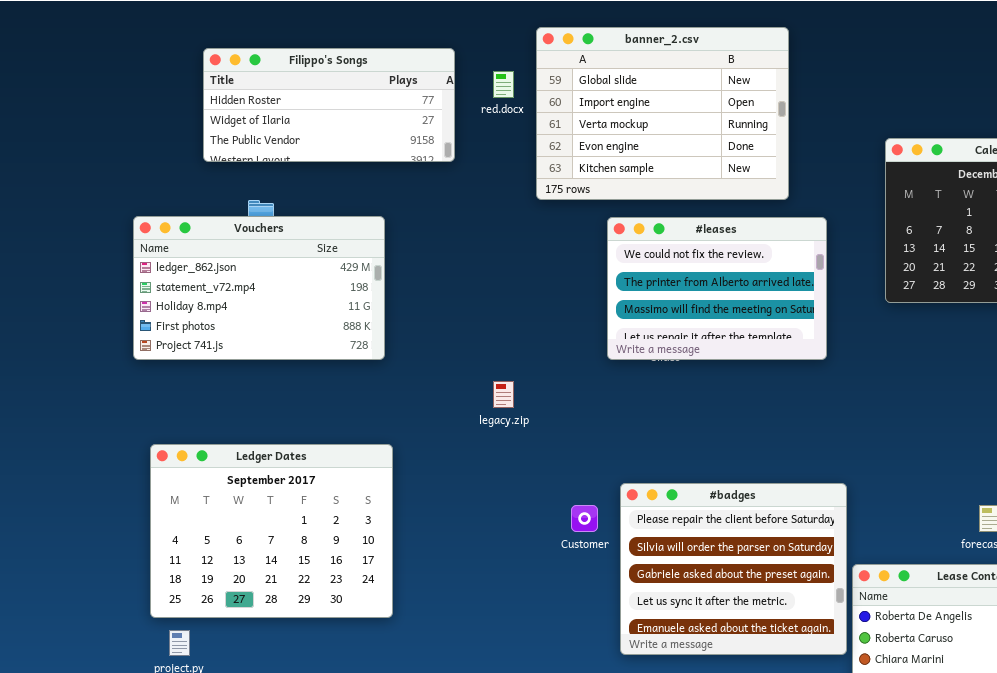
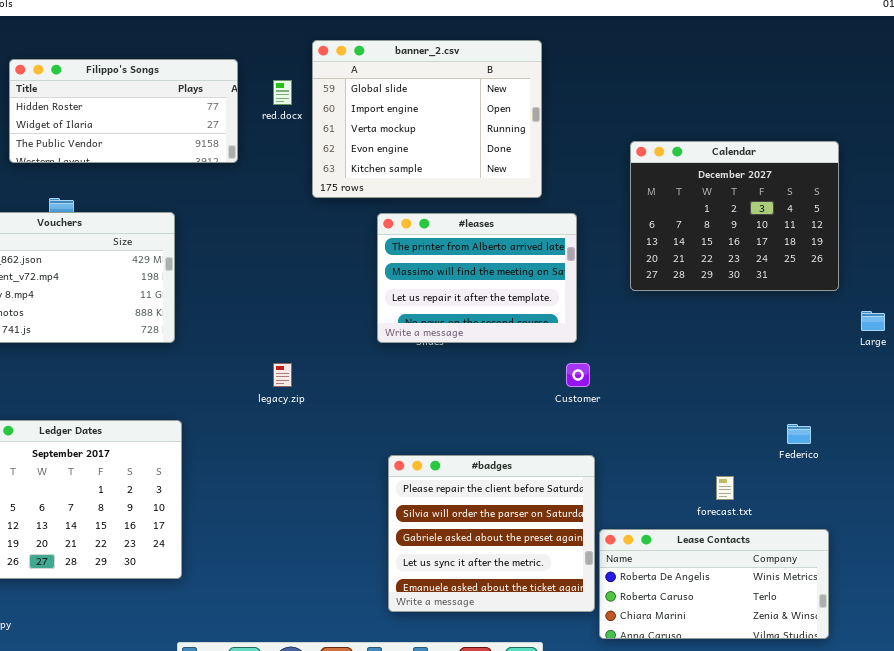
#leases: [607,217,827,360] -> [377,213,577,343], scrolled down 1 row
Customer: [571,505,598,532] -> [566,363,590,387], moved

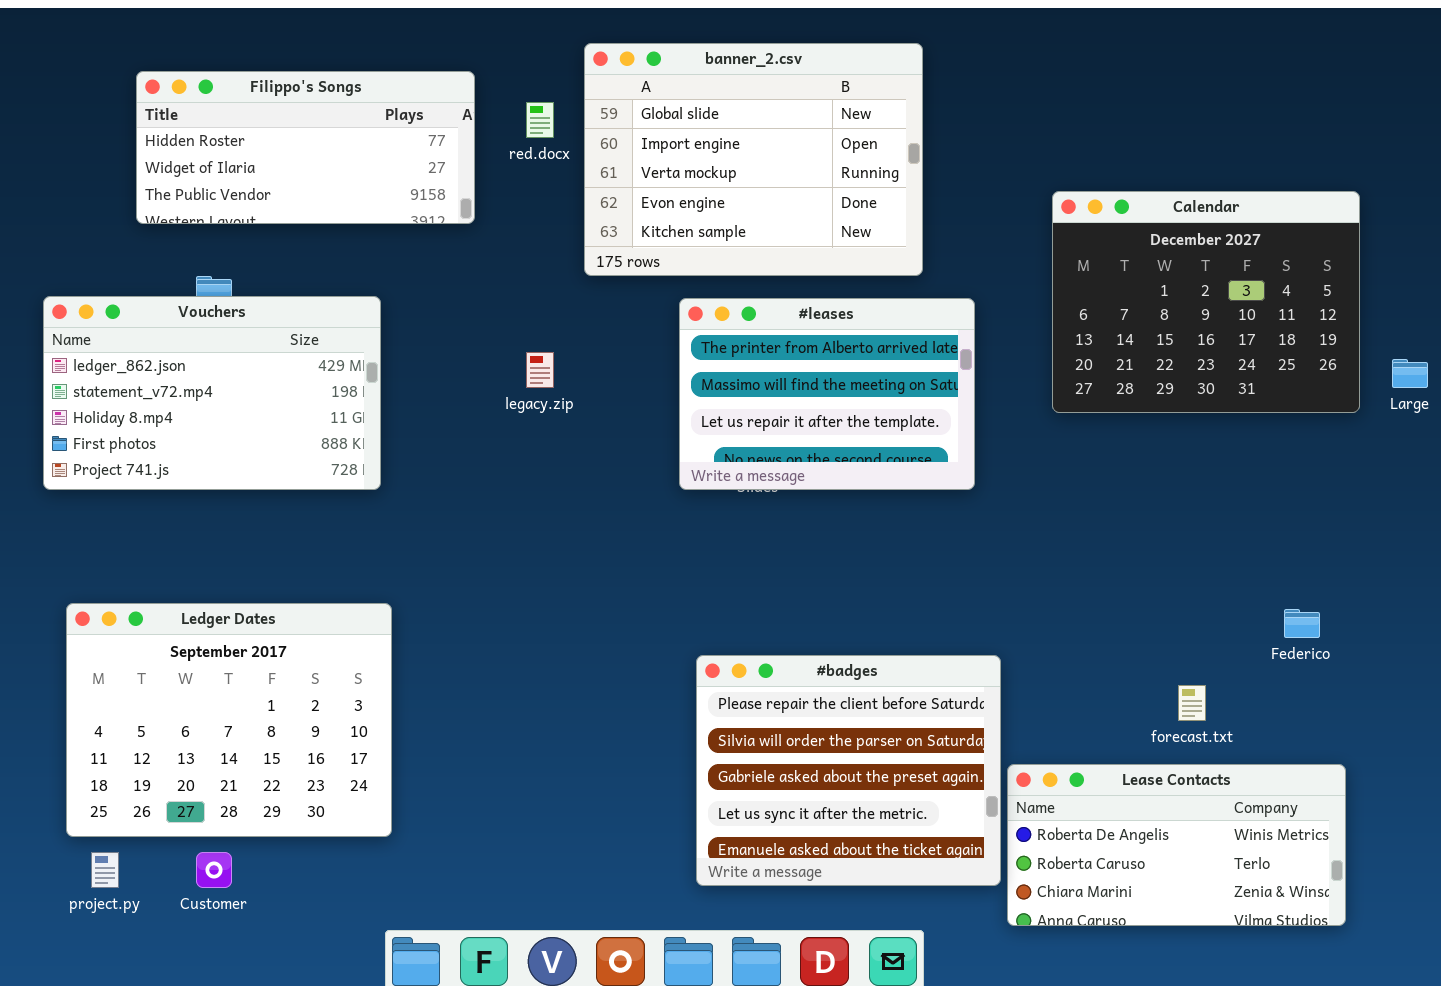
Large: [861,311,885,331] -> [1392,359,1428,388], moved
legacy.zip: [273,363,292,387] -> [526,352,554,388], moved
Customer: [566,363,590,387] -> [196,852,232,888], moved

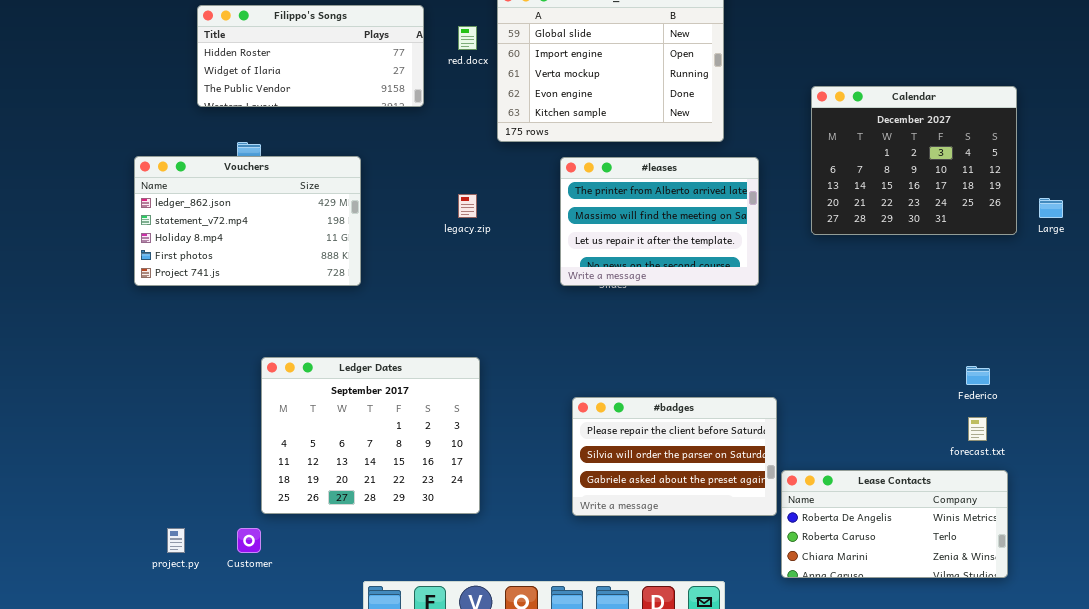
Ledger Dates: [66,603,392,837] -> [261,357,480,514], moved
#badges: [696,655,1001,886] -> [572,397,777,516], resized
forecast.txt: [1178,685,1206,721] -> [968,417,987,441], moved

